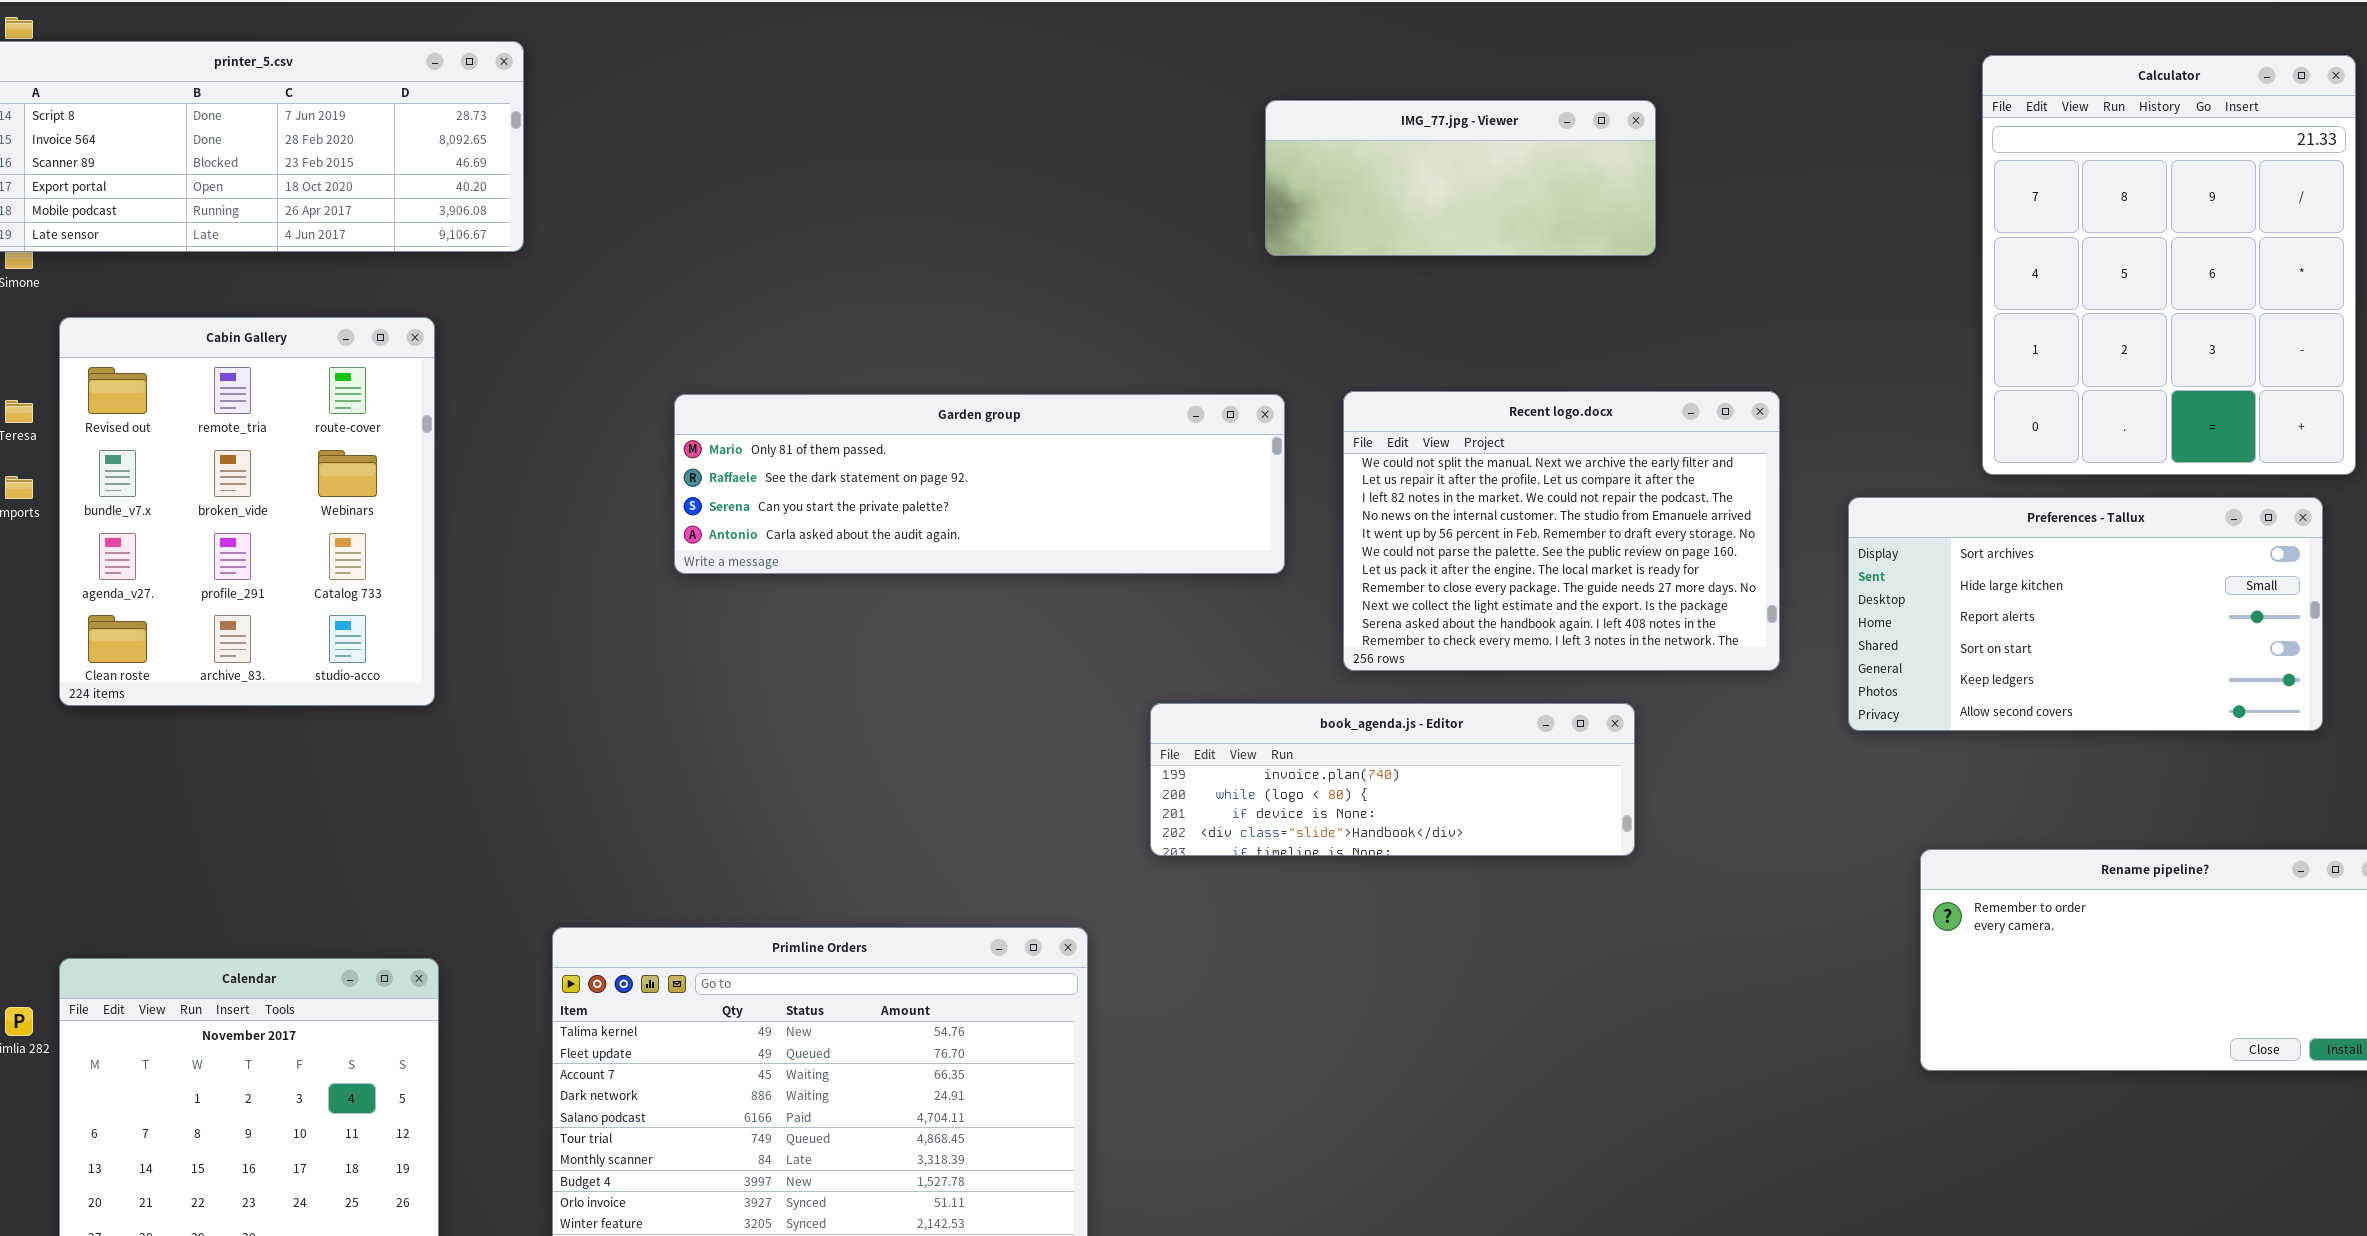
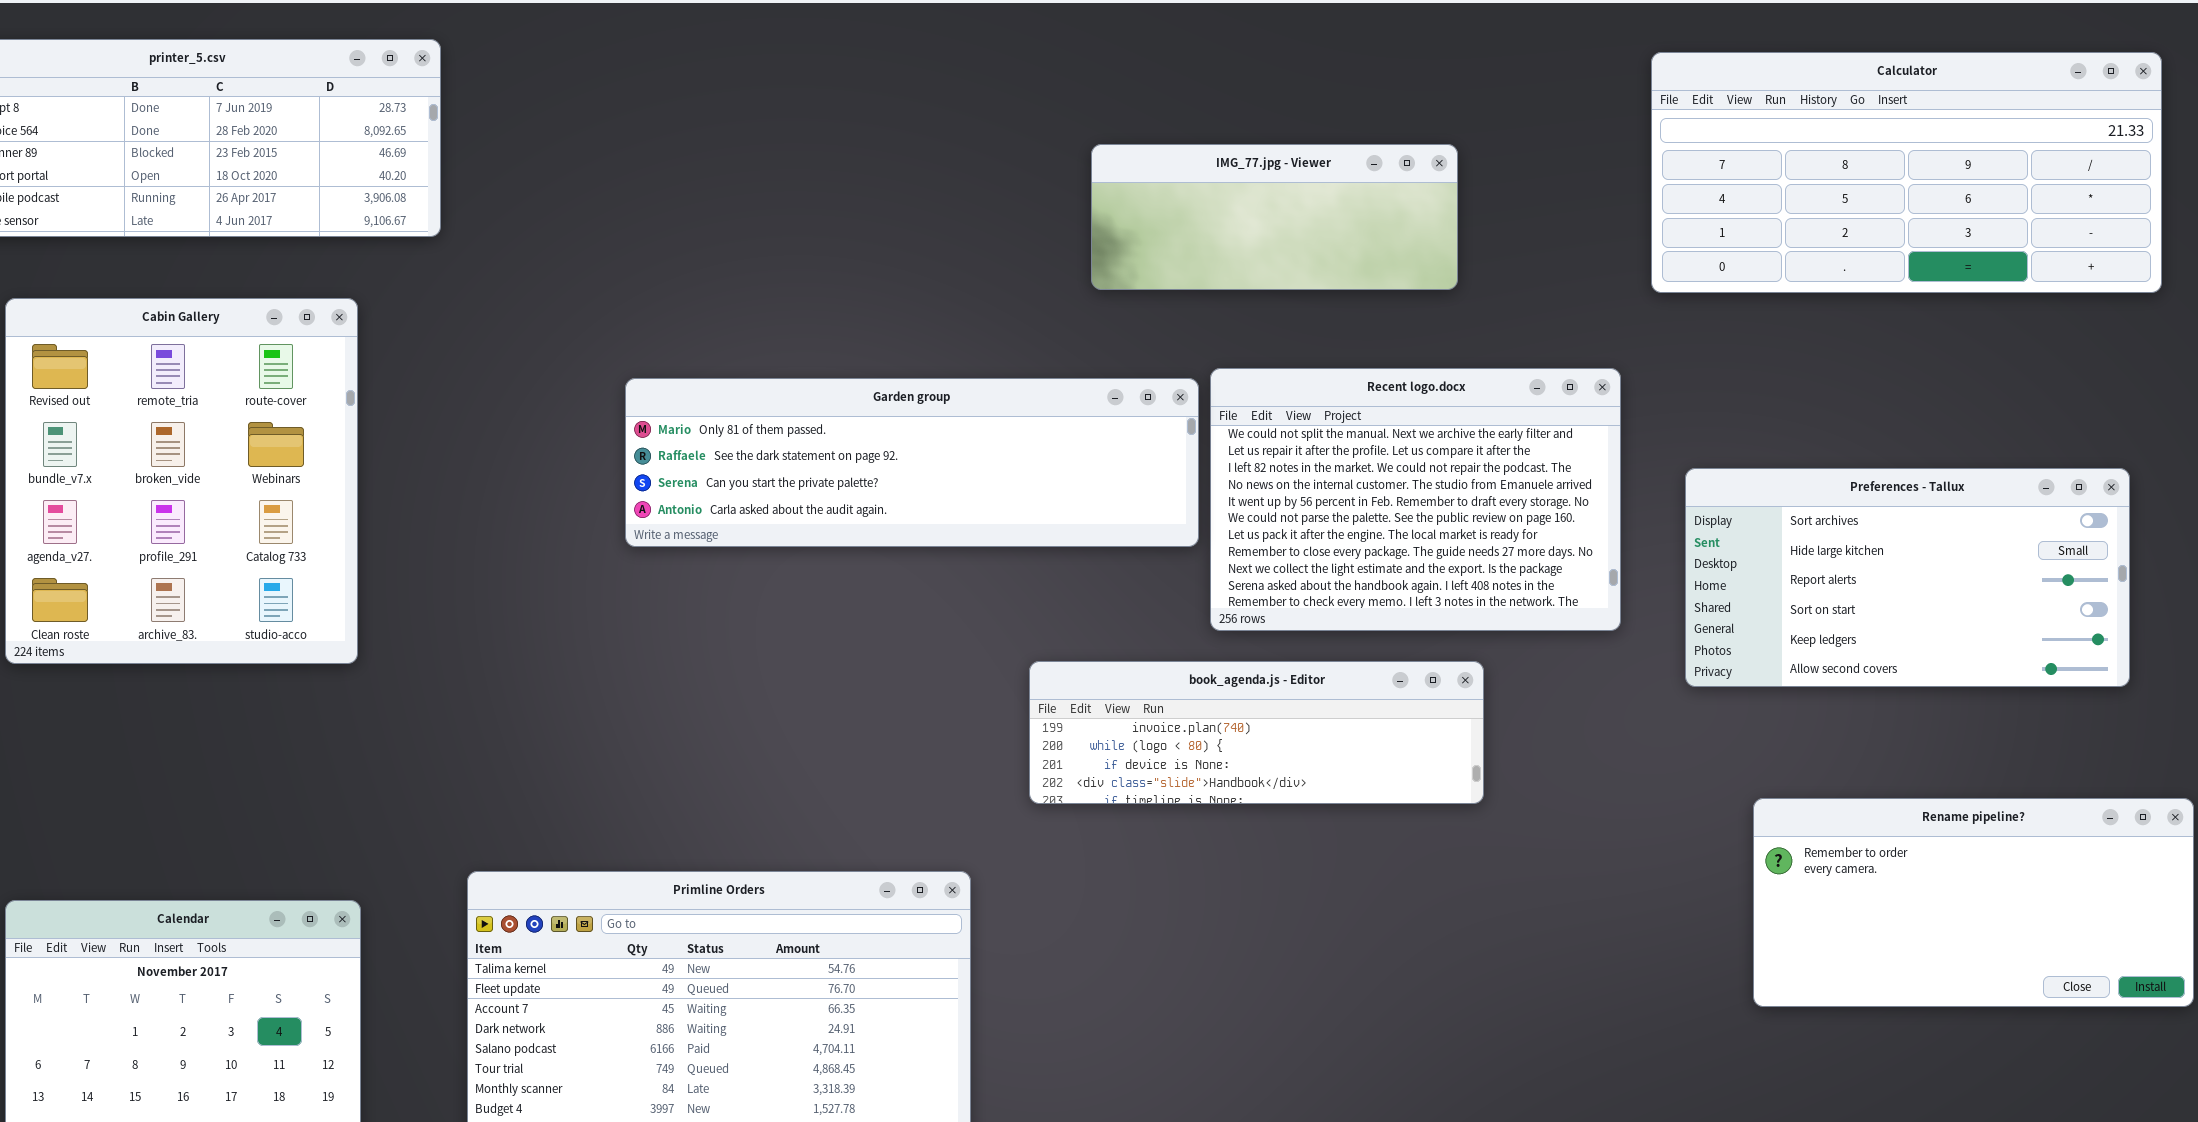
Calculator: [1982,55,2356,475] -> [1651,52,2162,293], resized
IMG_77.jpg - Viewer: [1265,100,1656,256] -> [1091,144,1458,290], moved
Garden group: [674,394,1285,574] -> [625,378,1199,547], moved

